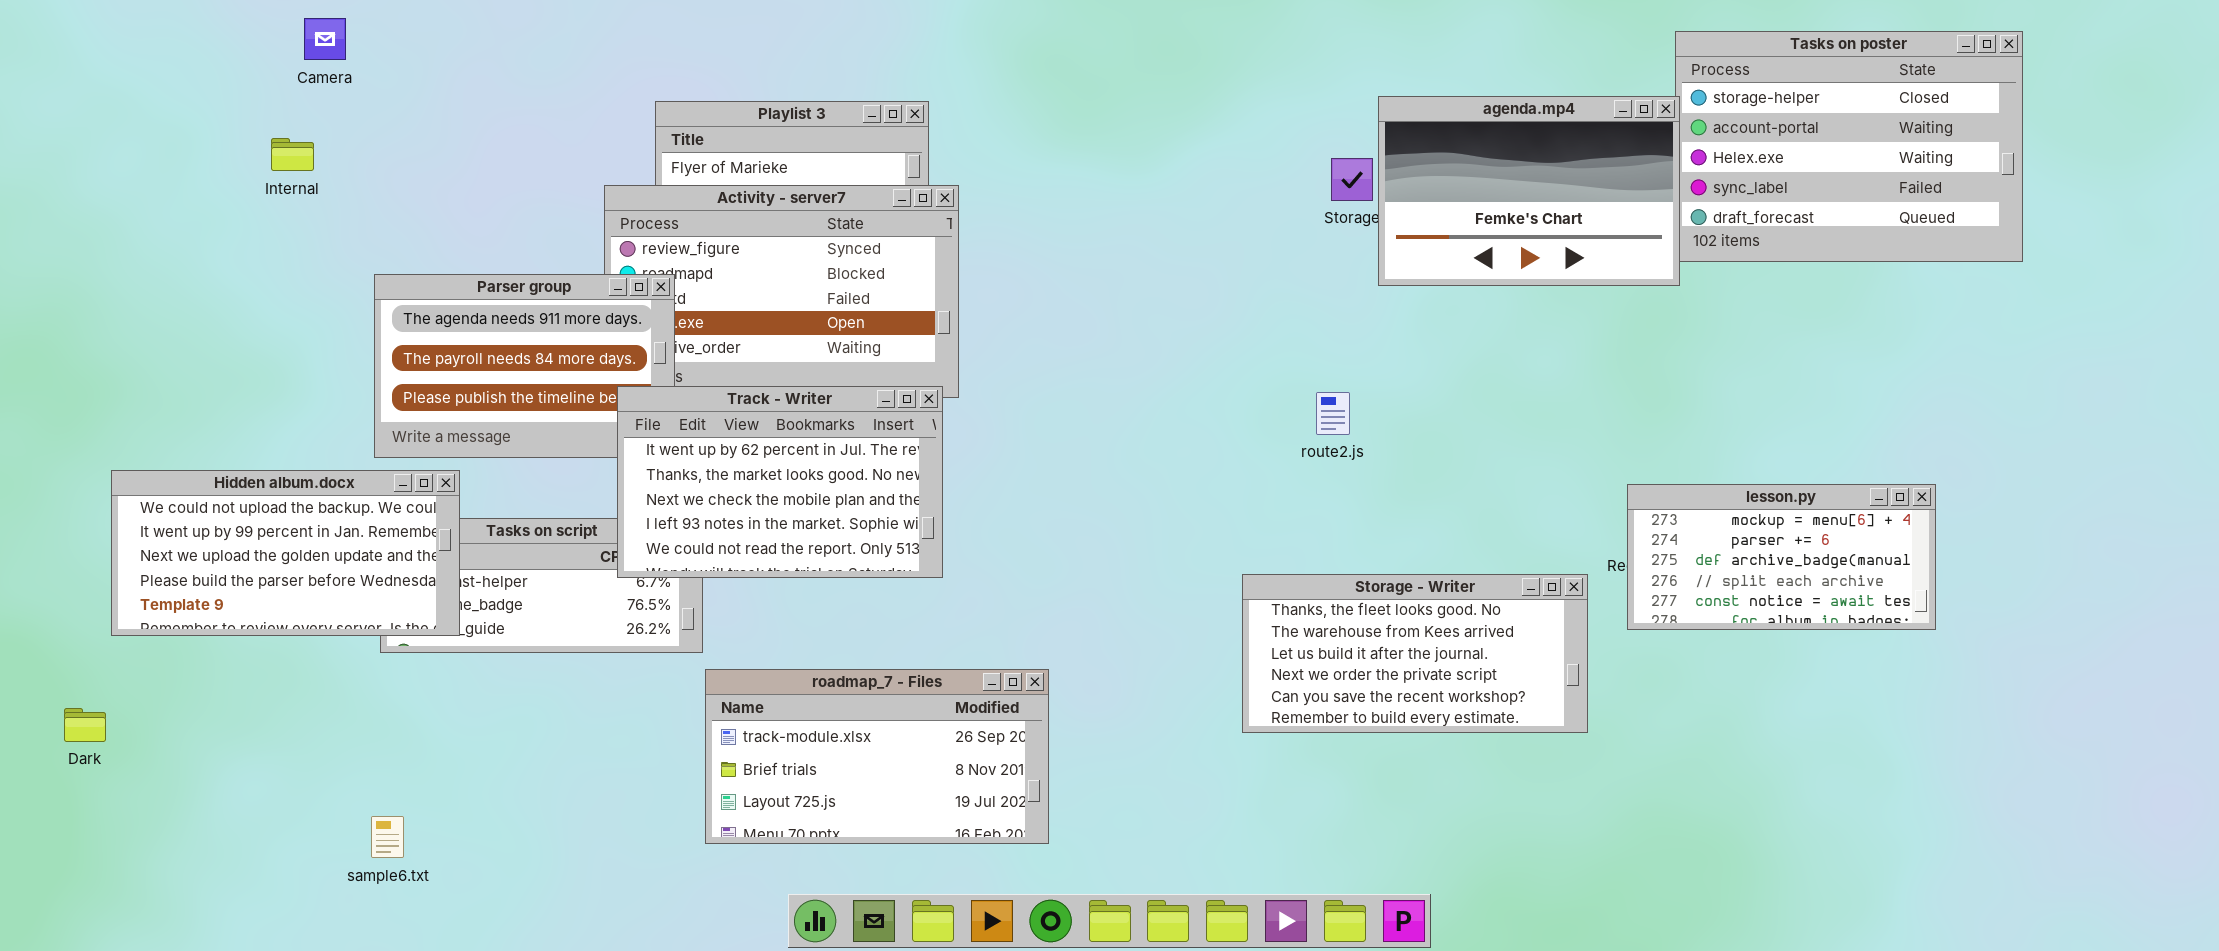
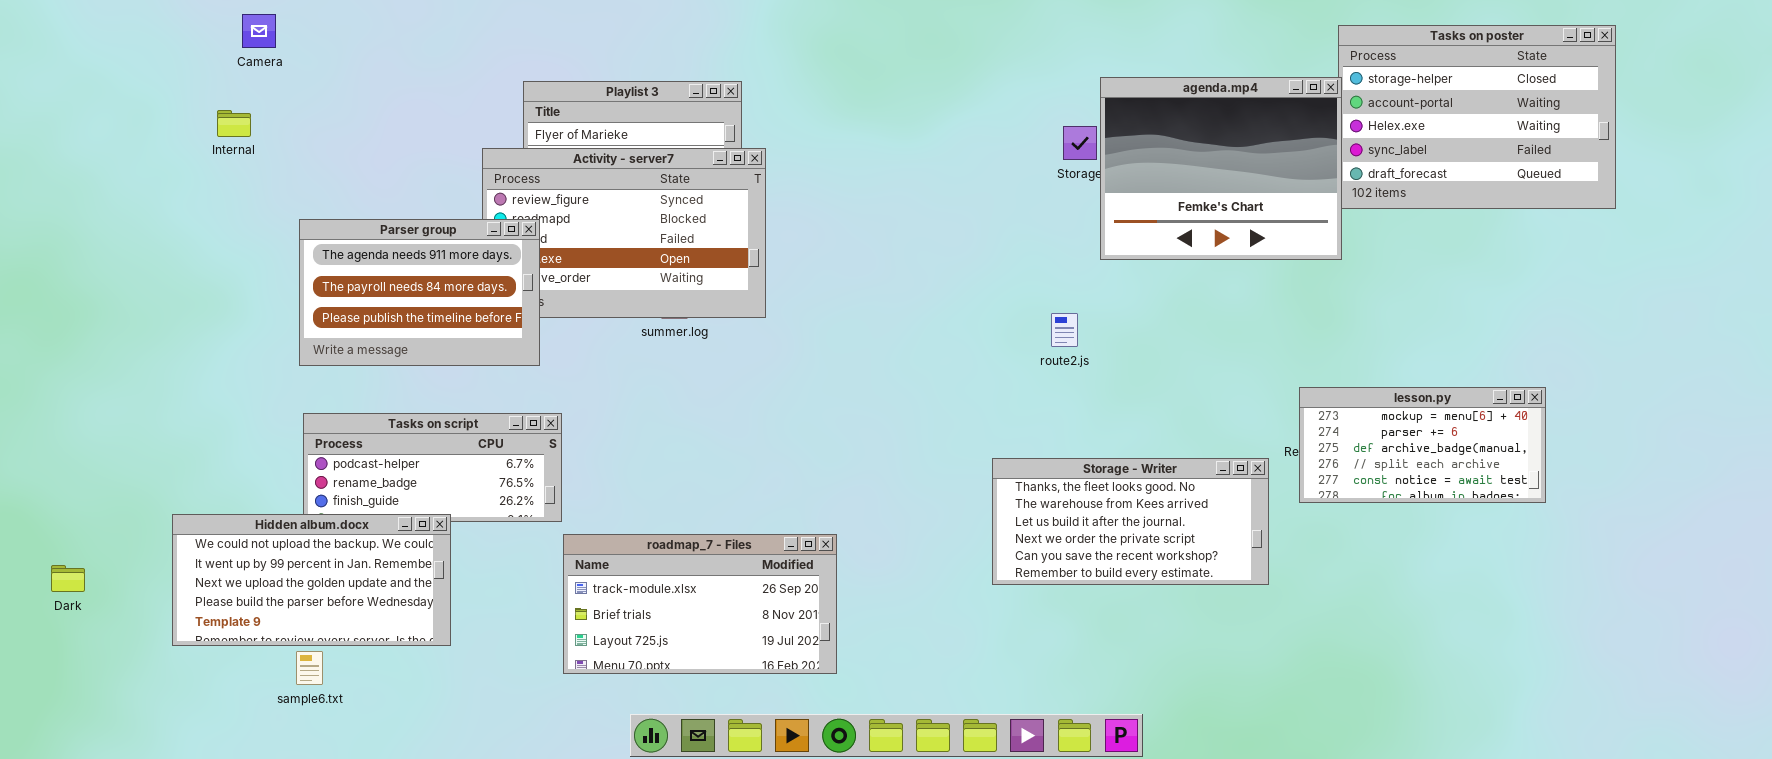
agenda.mp4: [1378,96,1680,286] -> [1100,77,1342,260], resized
Track - Writer: [617,386,943,578] -> none, closed
Hidden album.docx: [111,470,460,636] -> [172,514,451,646], moved

